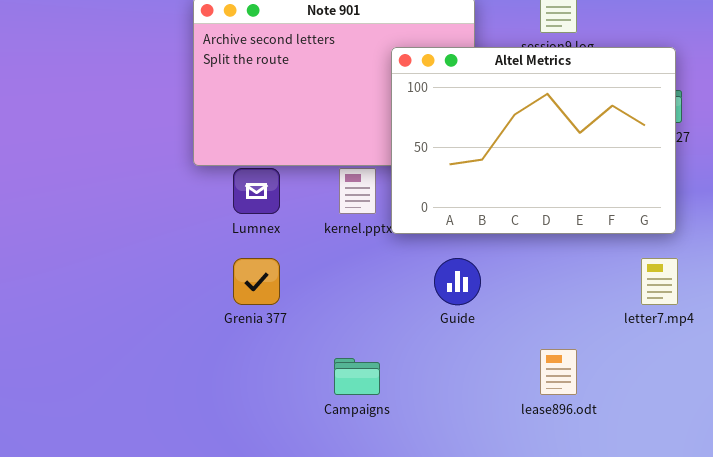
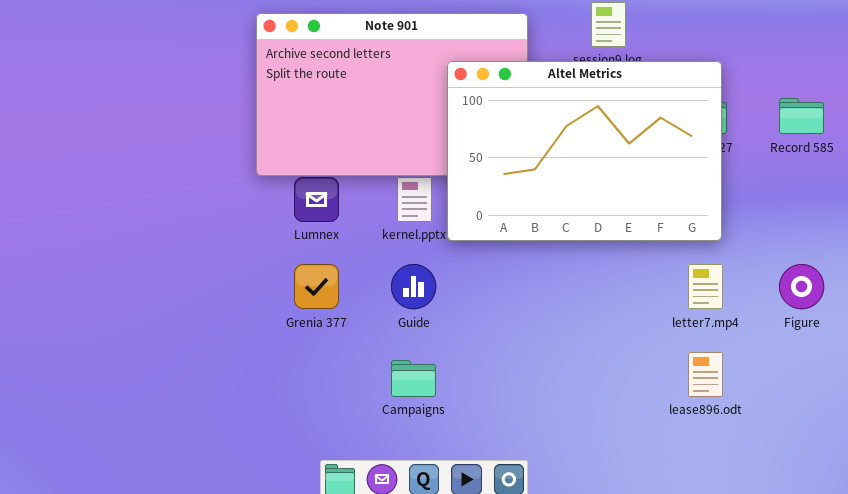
Guide: [434,258,481,305] -> [391,264,436,309], moved
lease896.odt: [540,349,577,395] -> [688,352,723,397], moved

